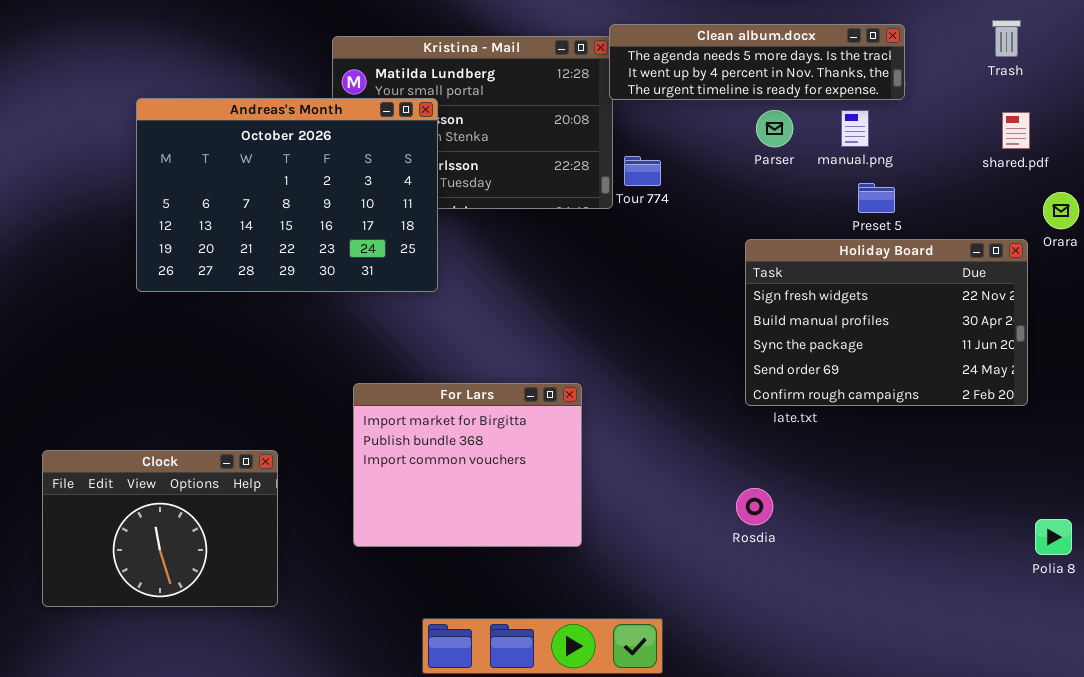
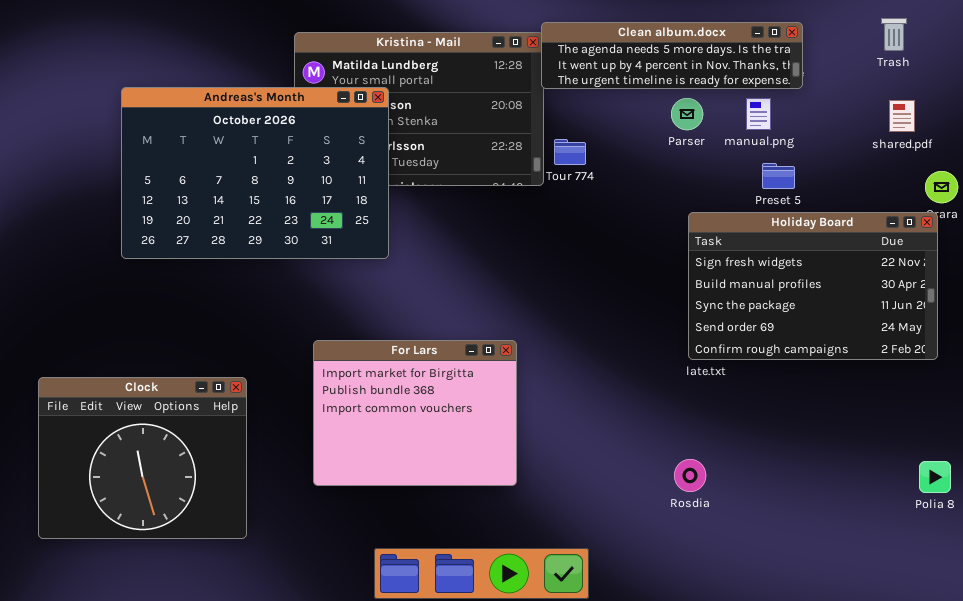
Holiday Board: [745,239,1028,406] -> [688,212,938,360], moved
Clock: [42,450,278,607] -> [38,377,247,539], resized
Rosdia: [736,488,773,525] -> [674,459,706,492], moved

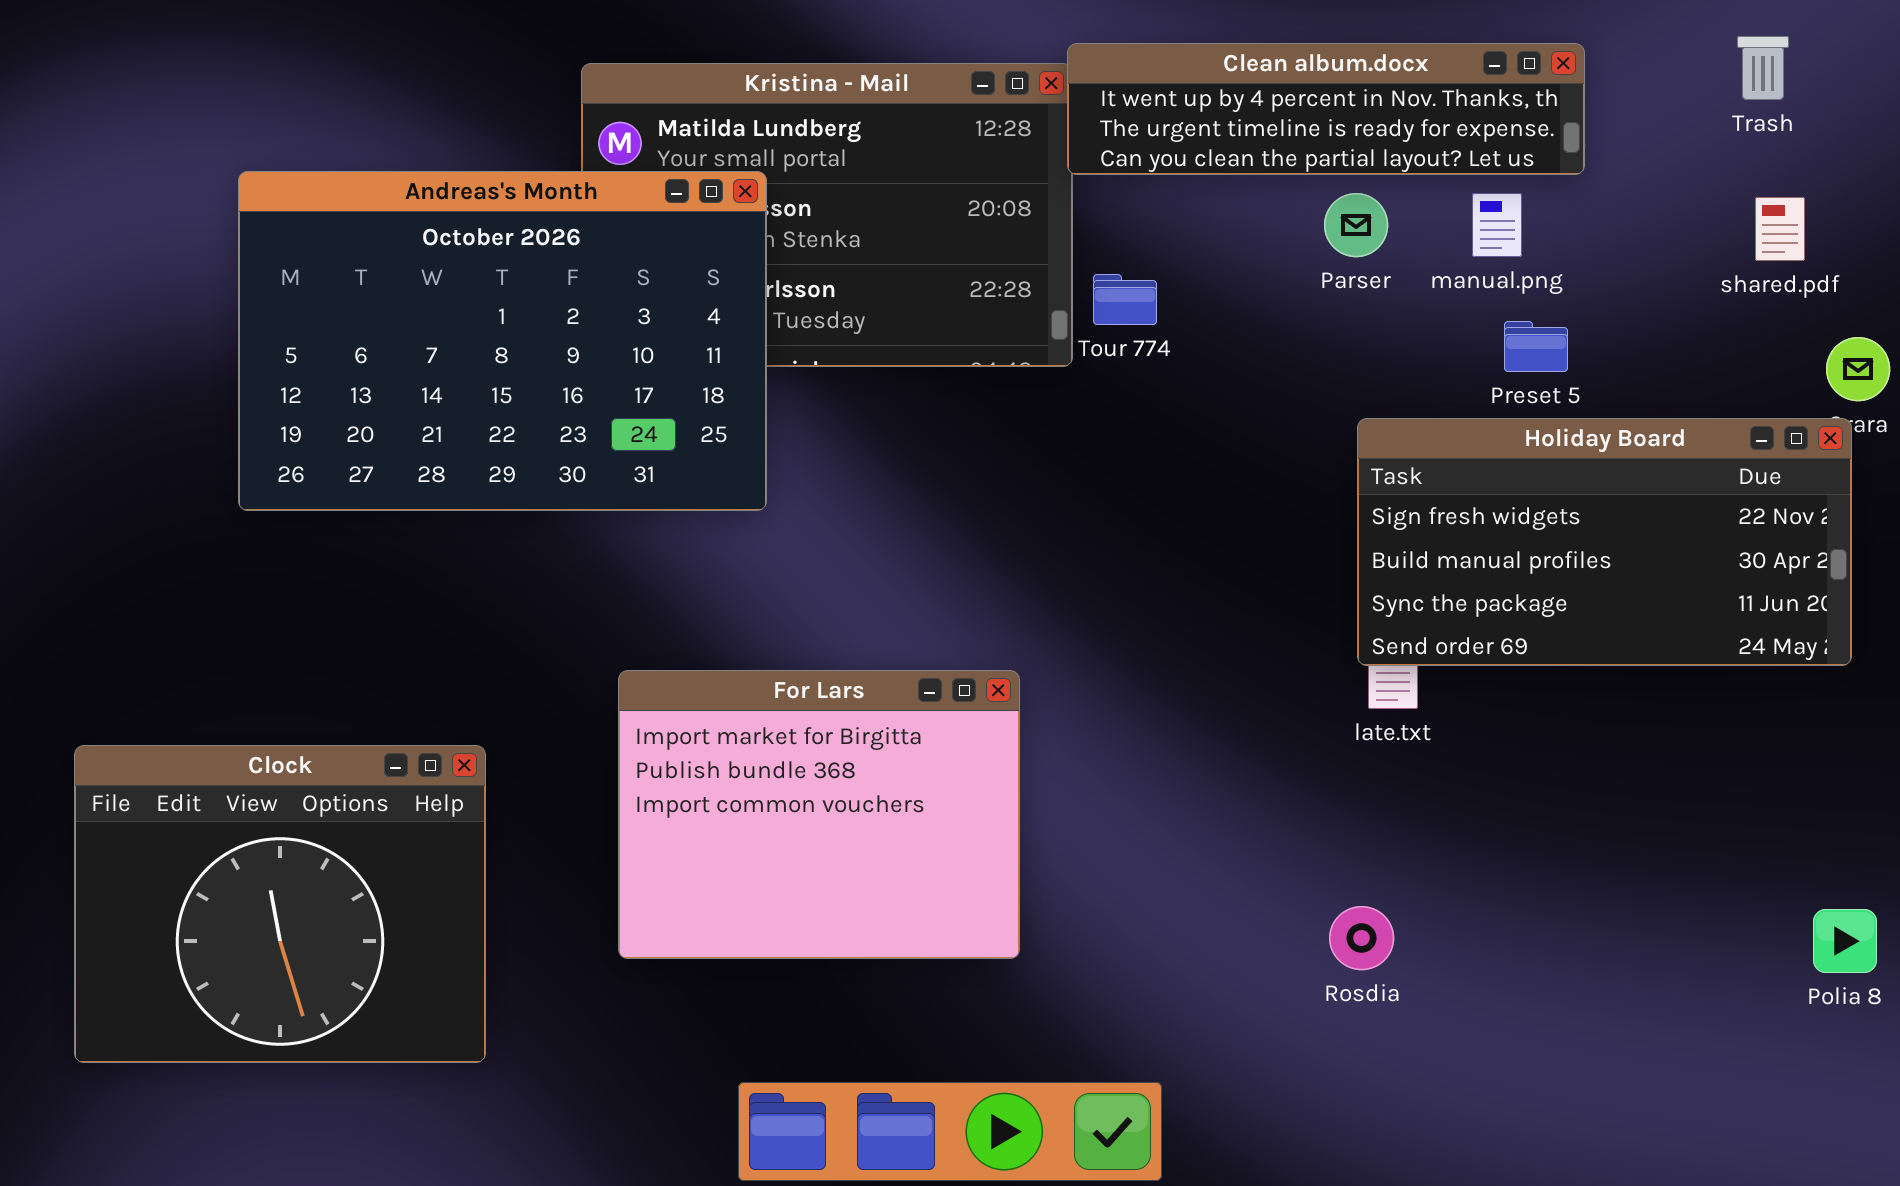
Clean album.docx: [541,22,803,89] -> [1067,43,1585,175], scrolled down 1 row
Holiday Board: [688,212,938,360] -> [1357,418,1852,666], resized

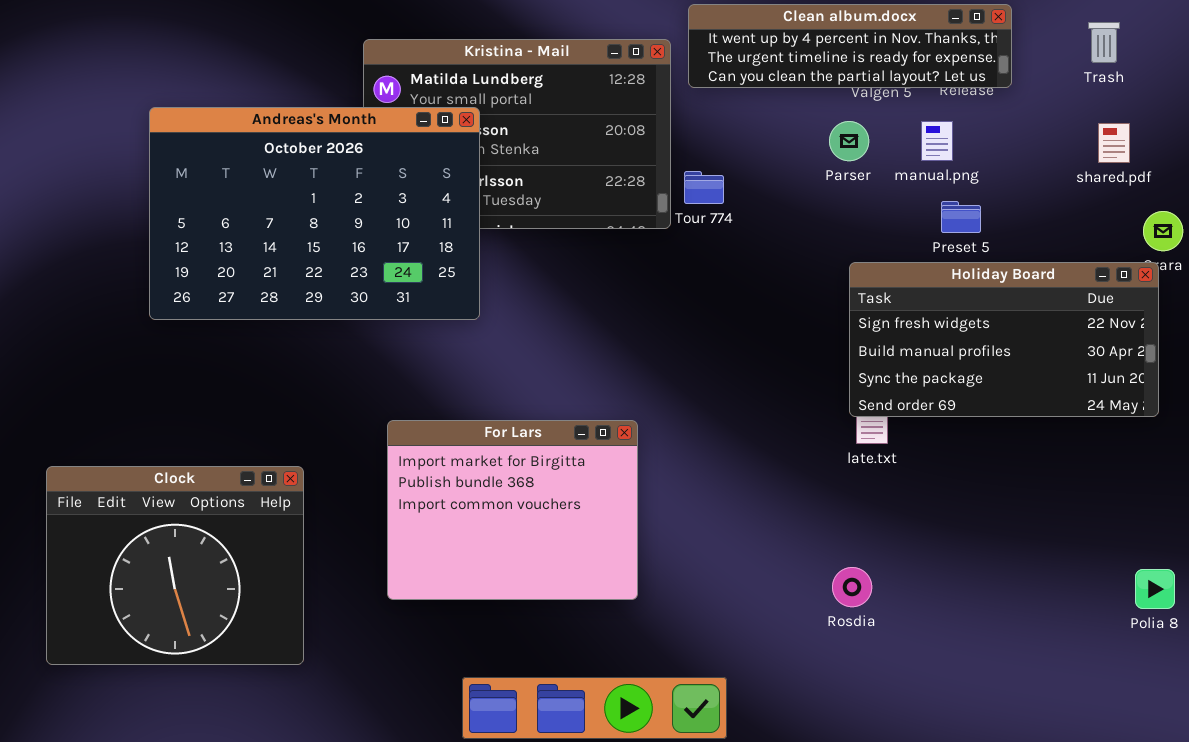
Clean album.docx: [1067,43,1585,175] -> [688,4,1012,88], moved

